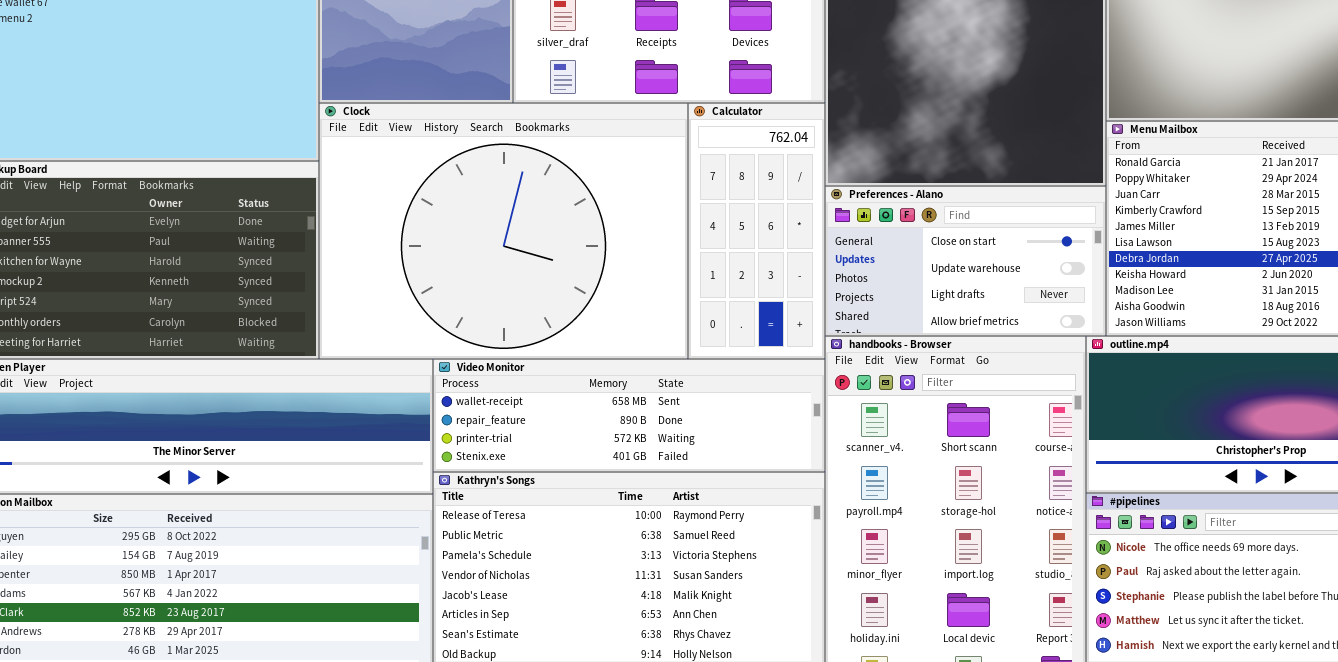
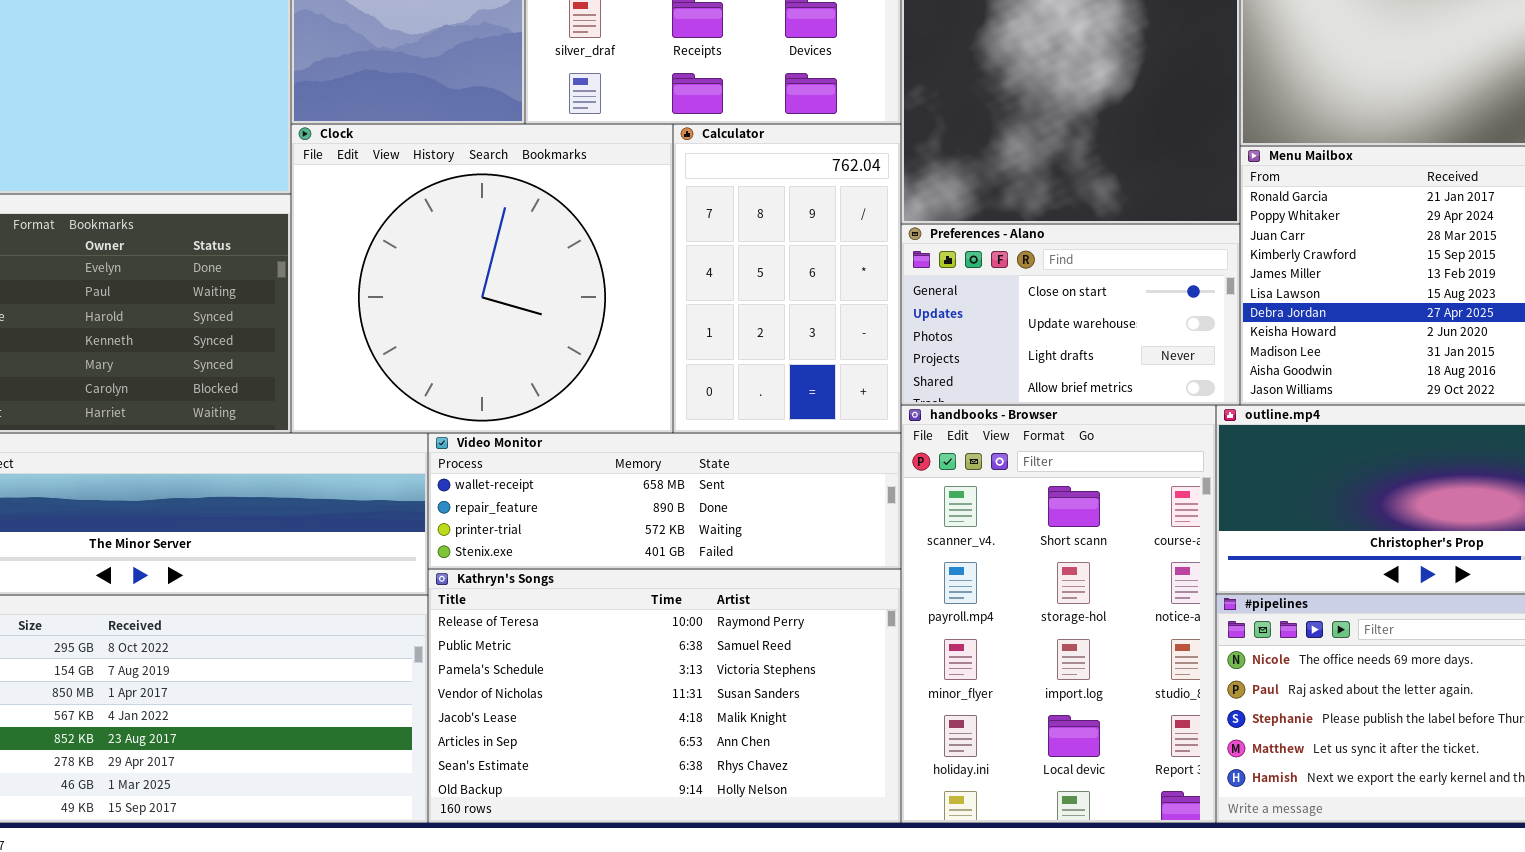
Clock: [319,103,688,359] -> [291,124,673,433], resized
Calculator: [688,103,825,359] -> [673,124,901,433], resized

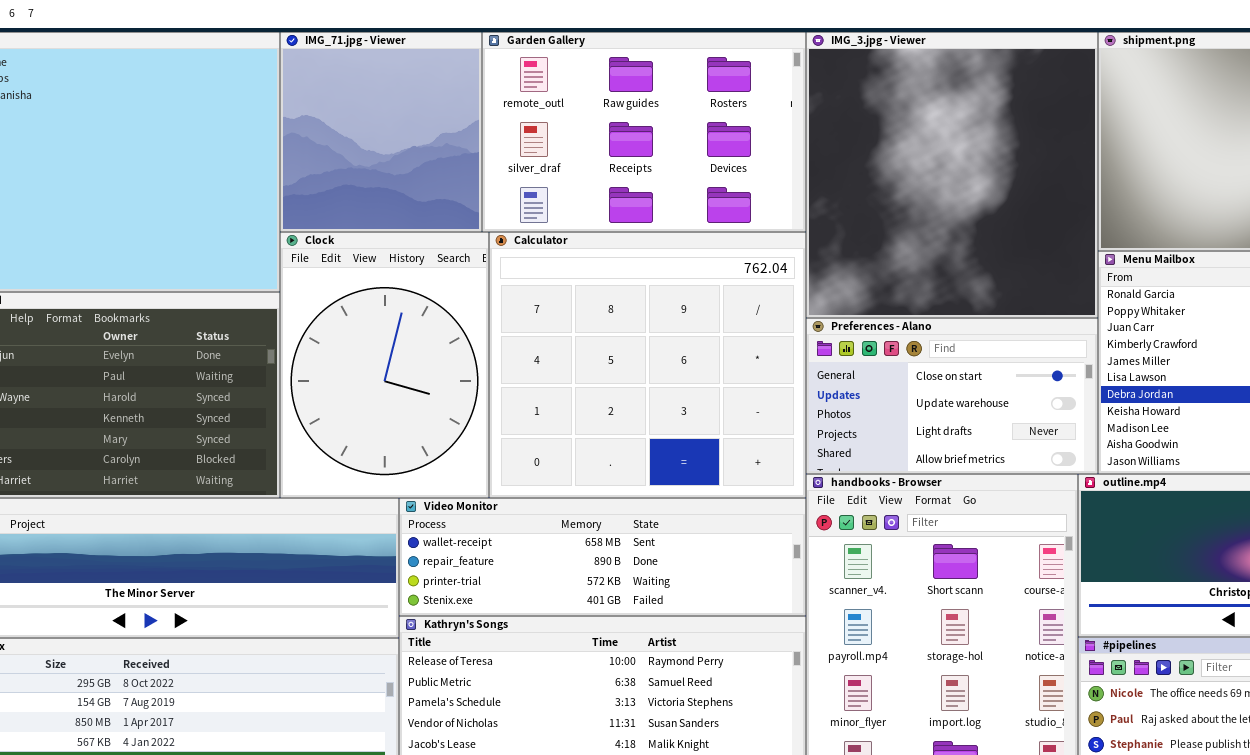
Clock: [291,124,673,433] -> [280,232,489,498], resized
Calculator: [673,124,901,433] -> [489,232,806,498], resized

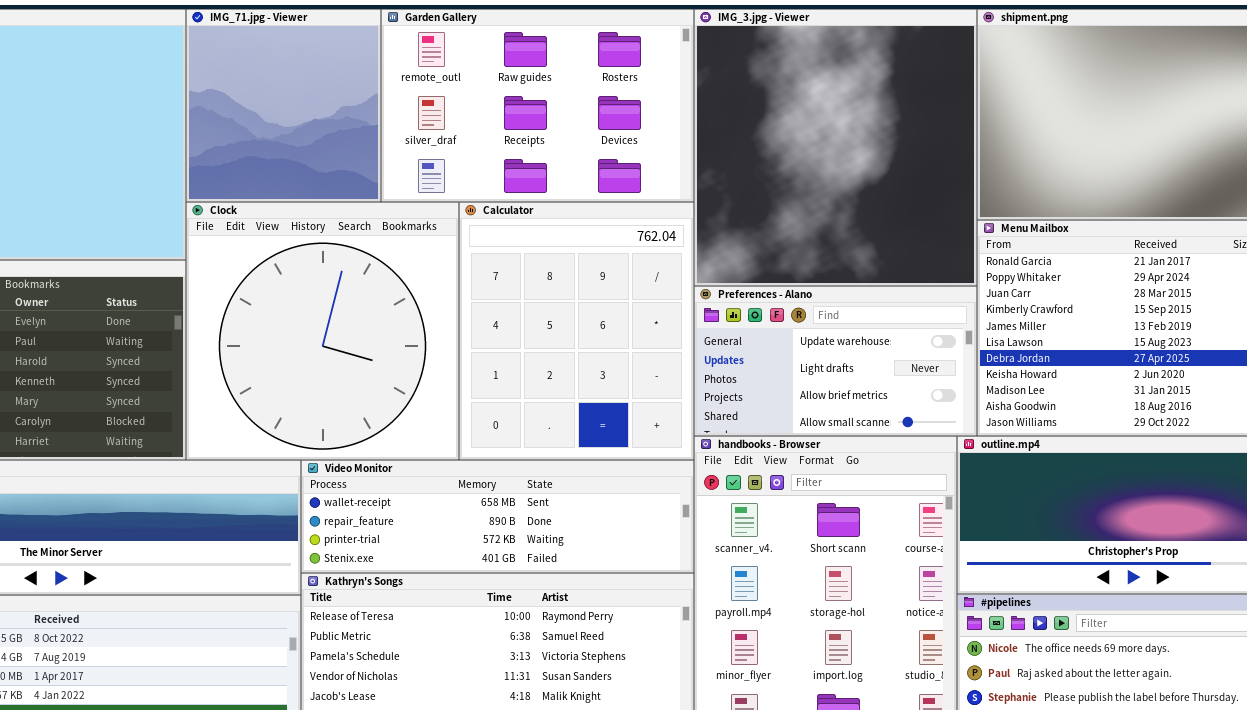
Clock: [280,232,489,498] -> [186,202,459,460], resized
Calculator: [489,232,806,498] -> [459,202,694,460], resized
Preferences - Alano: [806,318,1098,474] -> [694,286,977,436], scrolled down 1 row

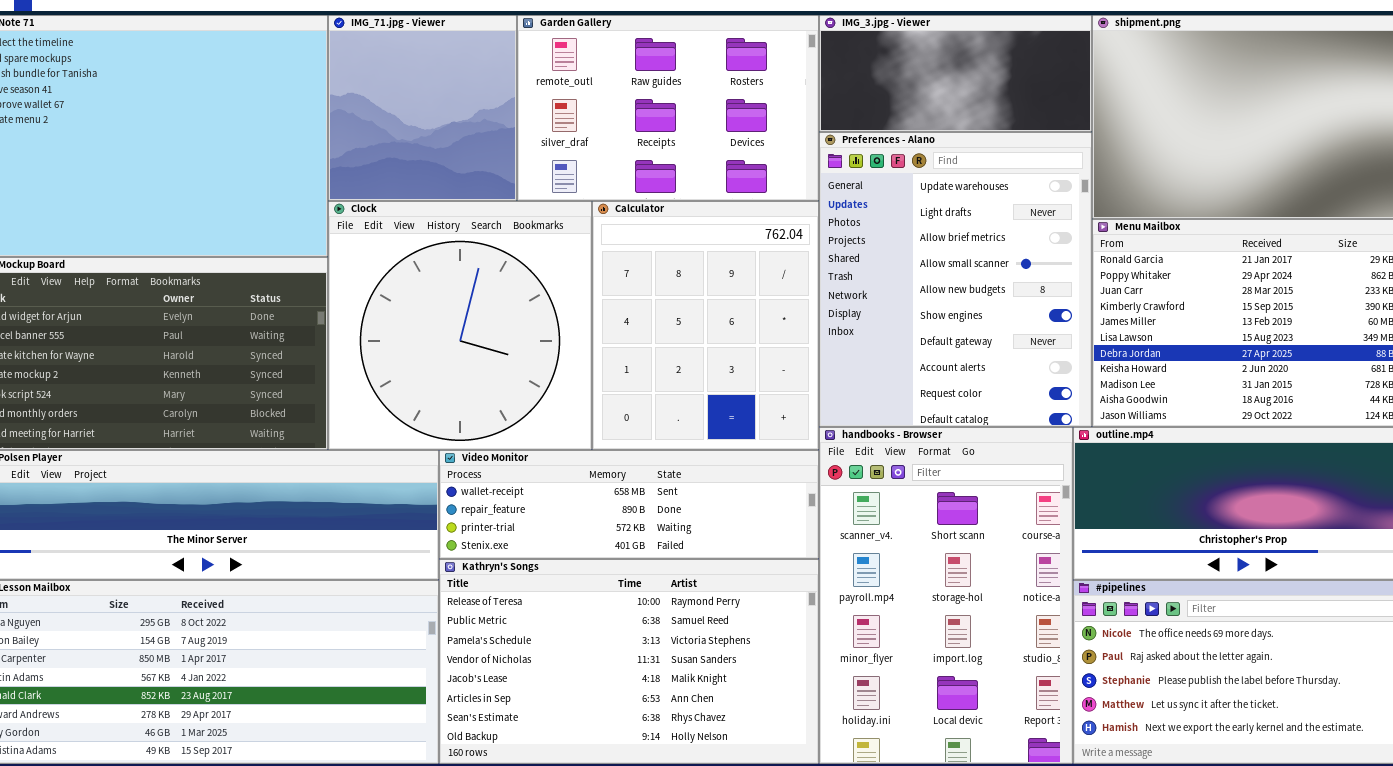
IMG_3.jpg - Viewer: [694,9,977,286] -> [819,15,1092,132], resized
Preferences - Alano: [694,286,977,436] -> [819,132,1092,427], resized

